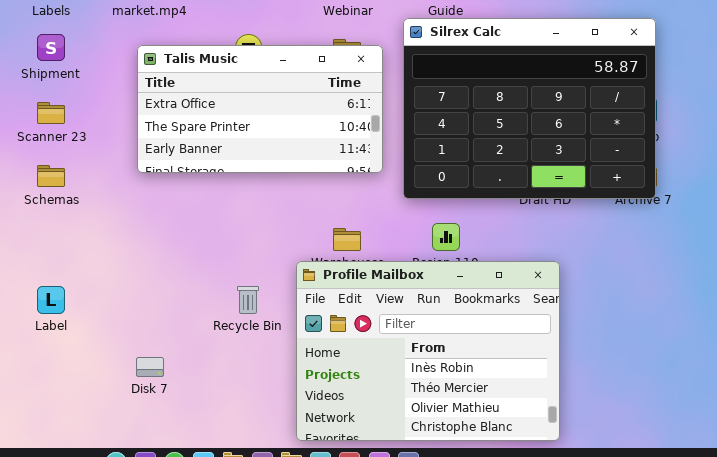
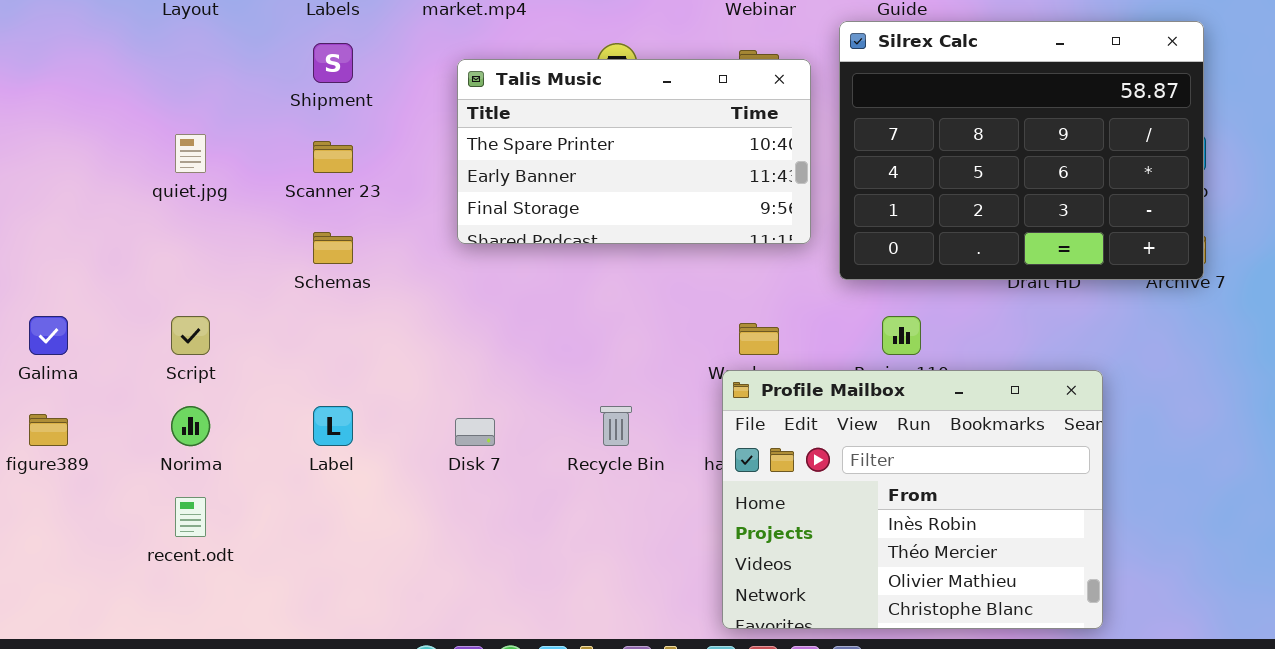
Talis Music: [137,45,383,173] -> [457,59,811,244], scrolled down 1 row
Profile Mailbox: [296,261,560,441] -> [722,370,1103,629], moved
Disk 7: [136,357,164,377] -> [455,418,495,446], moved

